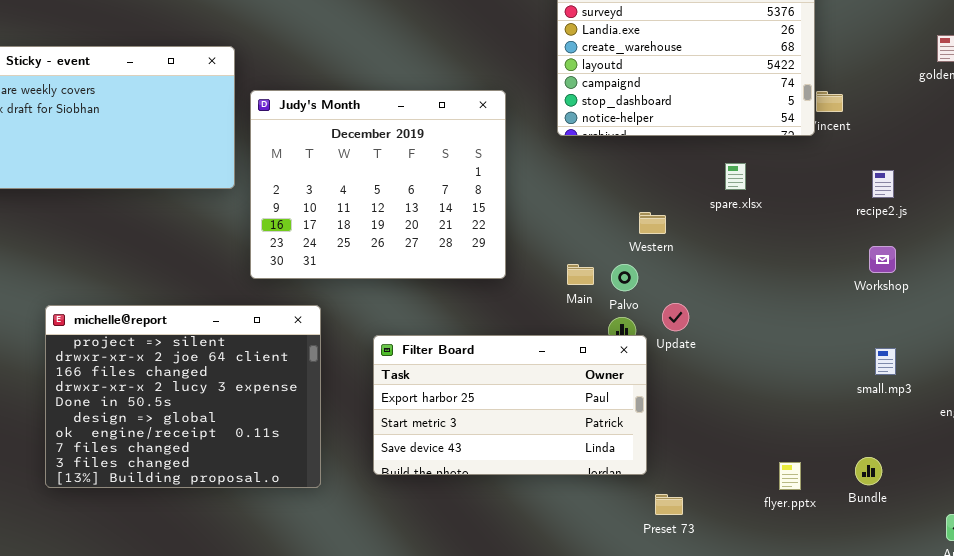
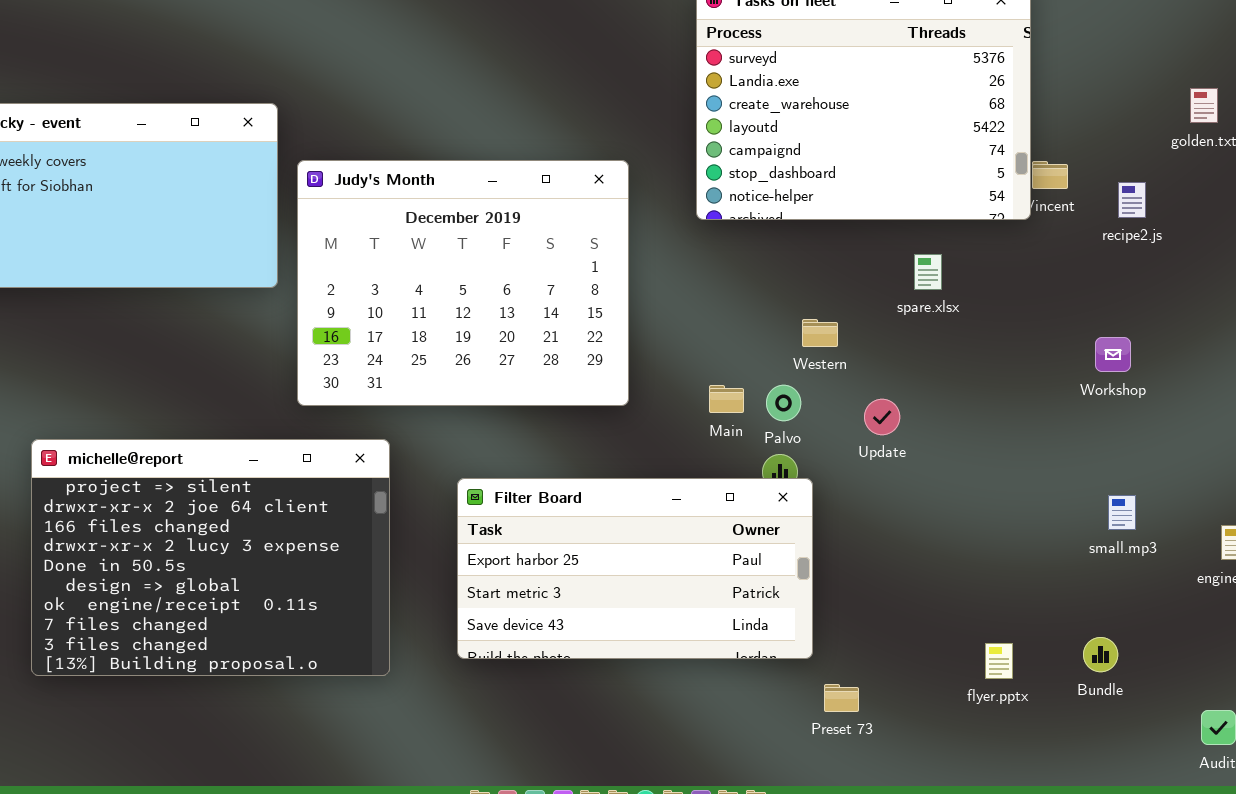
recipe2.js: [872,170,894,198] -> [1118,182,1146,218], moved
Workshop: [869,246,896,273] -> [1095,337,1131,372], moved
Update: [662,303,689,331] -> [864,399,900,435], moved

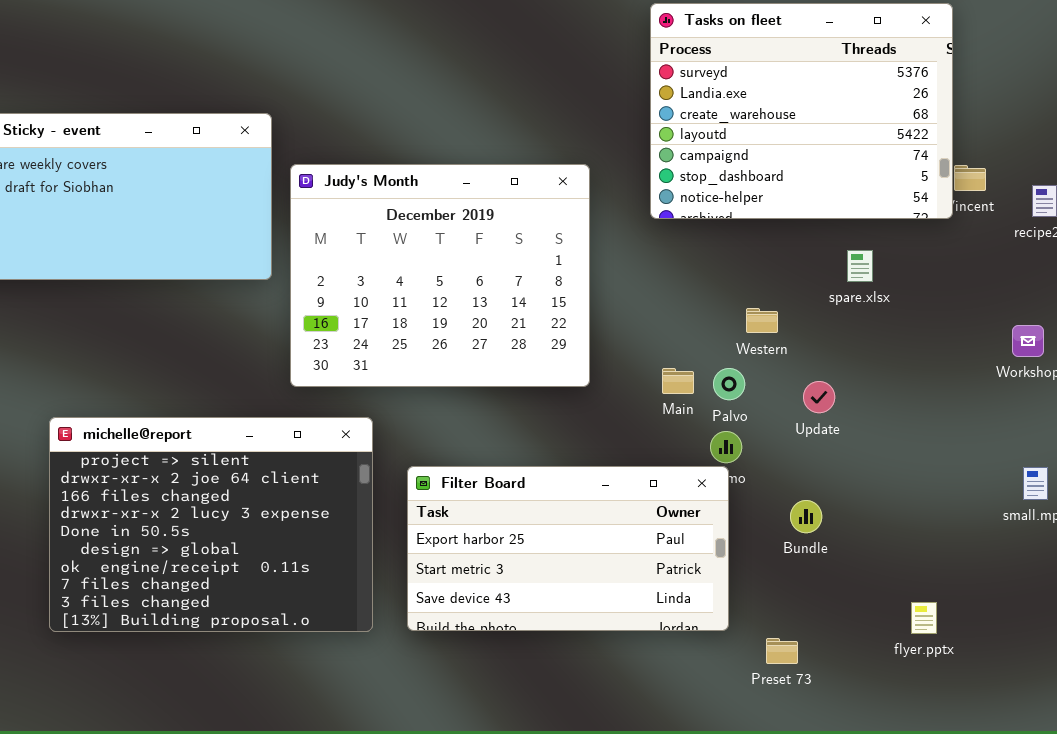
Filter Board: [457,478,813,659] -> [407,466,729,631], moved
Bundle: [1083,637,1118,672] -> [790,500,822,533], moved

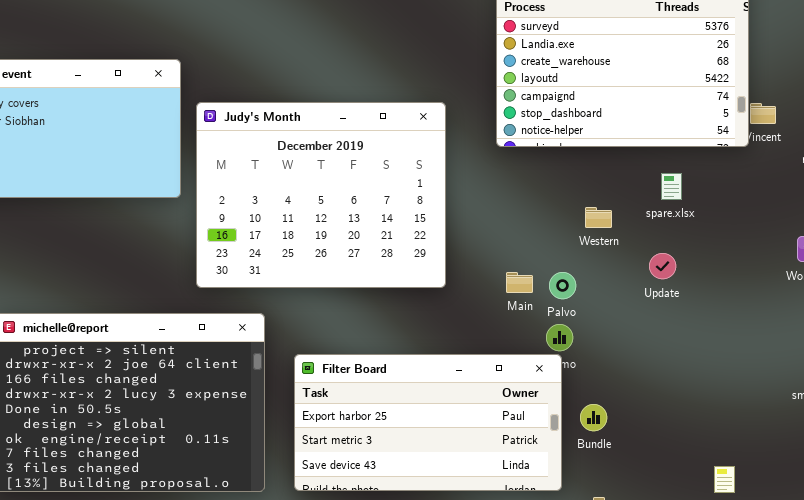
Western: [746,308,778,333] -> [585,207,612,228], moved
Update: [803,381,835,413] -> [649,253,676,279], moved
Bundle: [790,500,822,533] -> [580,404,607,431], moved

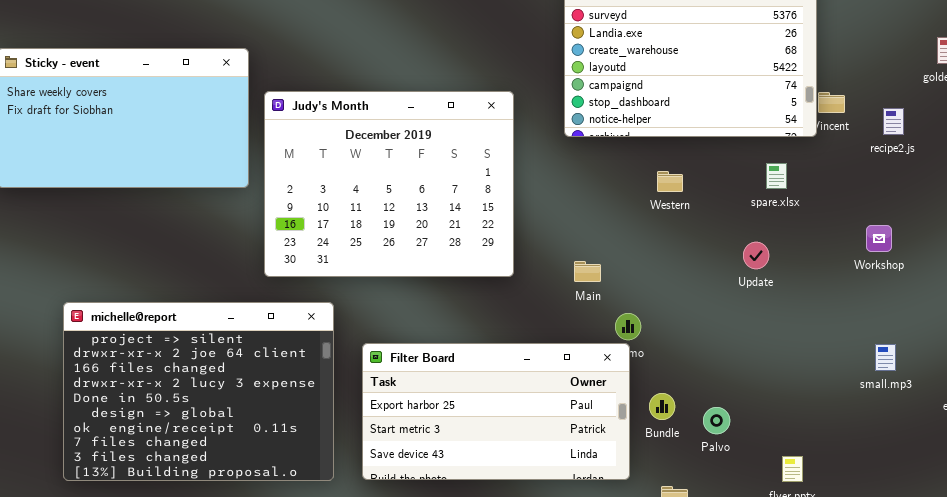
spare.xlsx: [661,173,682,200] -> [766,163,787,189], moved
Western: [585,207,612,228] -> [657,171,683,192], moved
Update: [649,253,676,279] -> [743,242,769,269], moved
Palvo: [549,272,576,299] -> [703,407,730,434], moved

